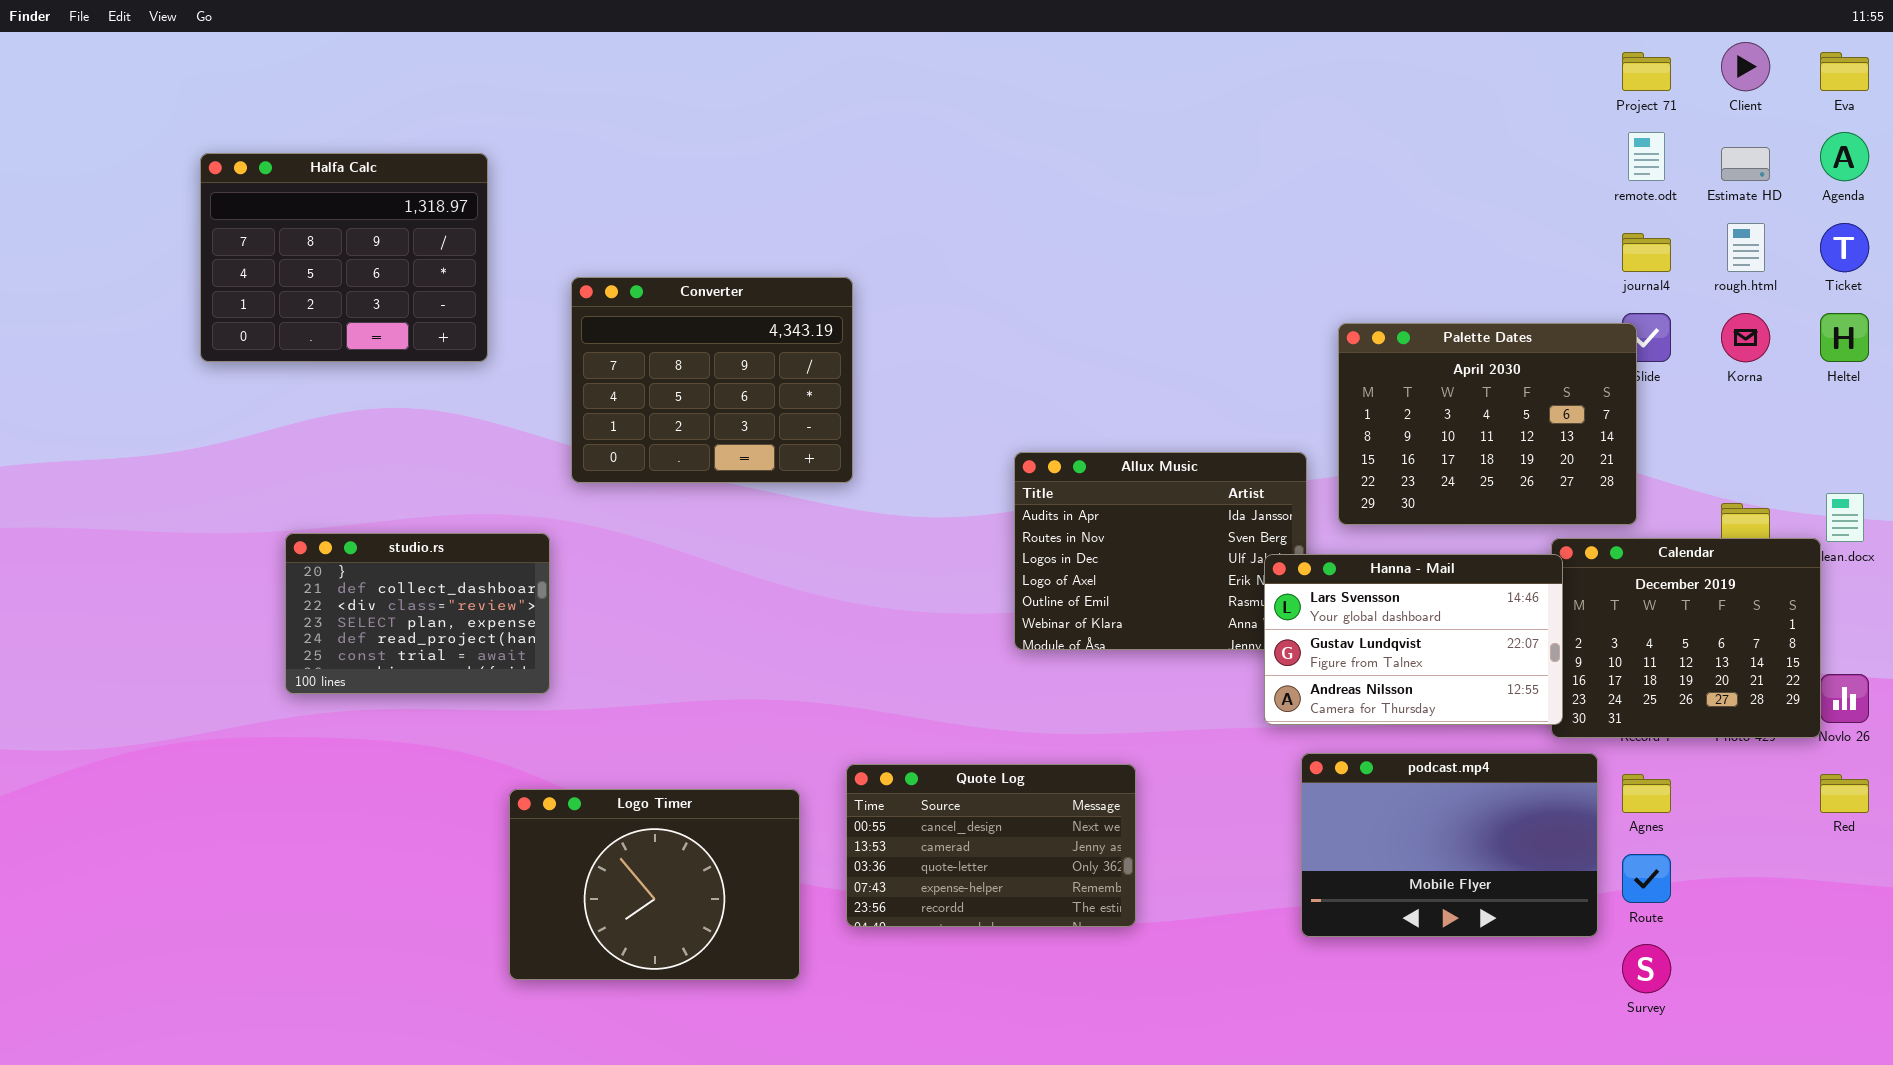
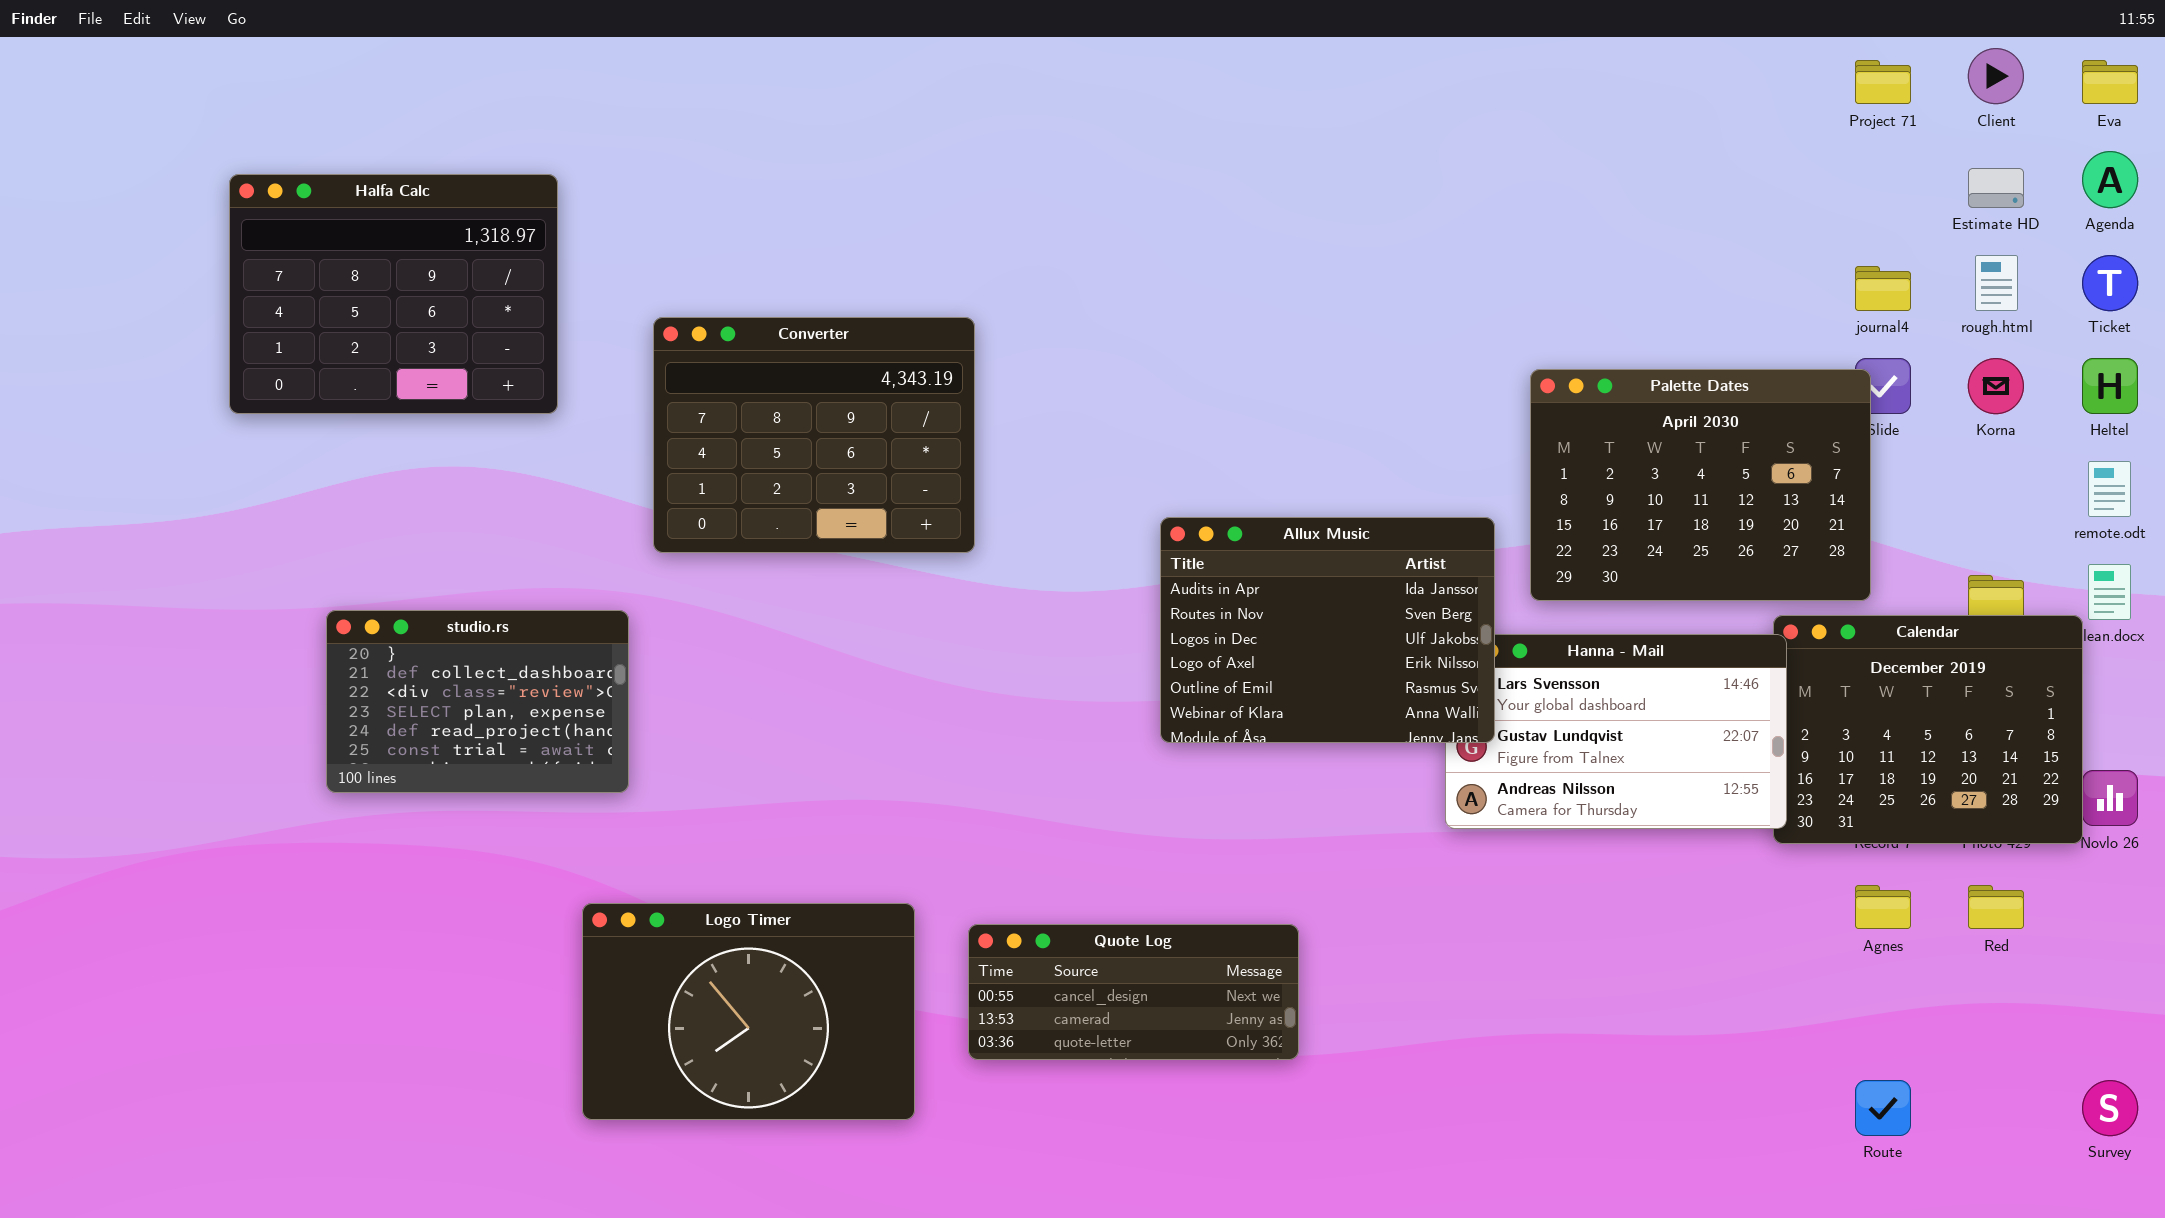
remote.odt: [1628,132,1665,181] -> [2088,461,2131,517], moved
Allux Music: [1014,452,1307,650] -> [1160,517,1495,743], raised
podcast.mp4: [1301,753,1598,937] -> none, closed
Quote Log: [846,764,1136,927] -> [968,924,1299,1060], resized
Red: [1820,774,1869,813] -> [1968,885,2024,929], moved
Route: [1622,854,1671,903] -> [1855,1080,1911,1136], moved
Survey: [1622,944,1671,993] -> [2082,1080,2138,1136], moved

